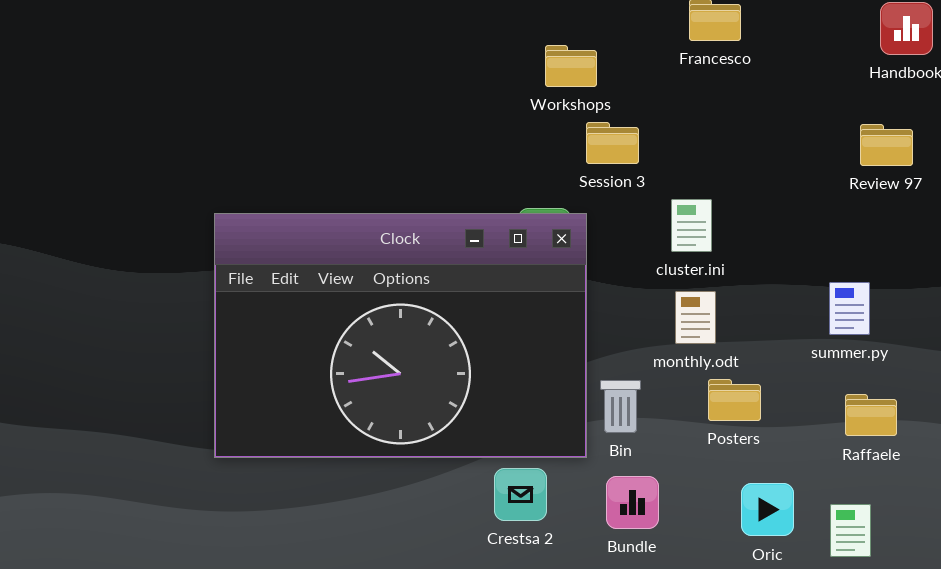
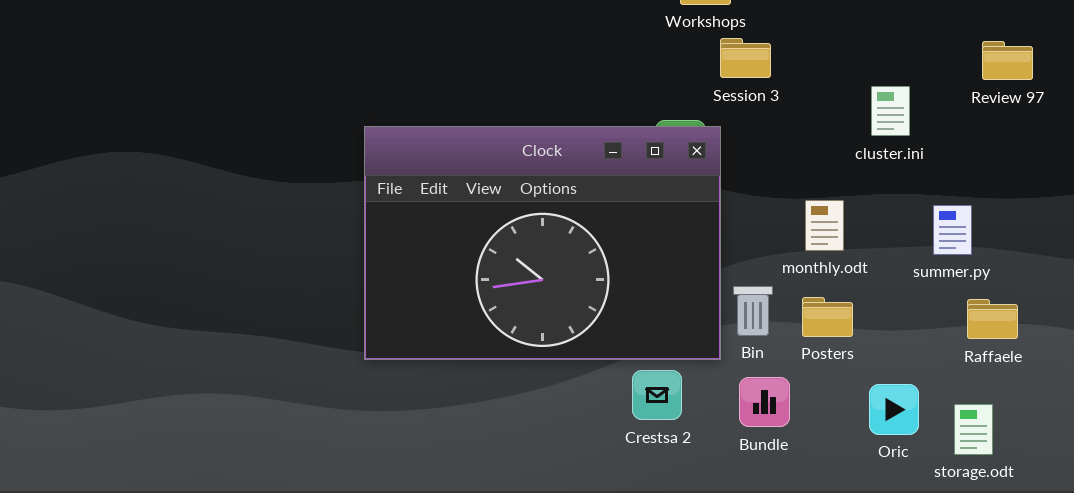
cluster.ini: [671,199,712,252] -> [871,86,910,136], moved
summer.py: [829,282,870,335] -> [933,205,972,255], moved
Posters: [708,379,761,421] -> [802,297,853,337], moved

